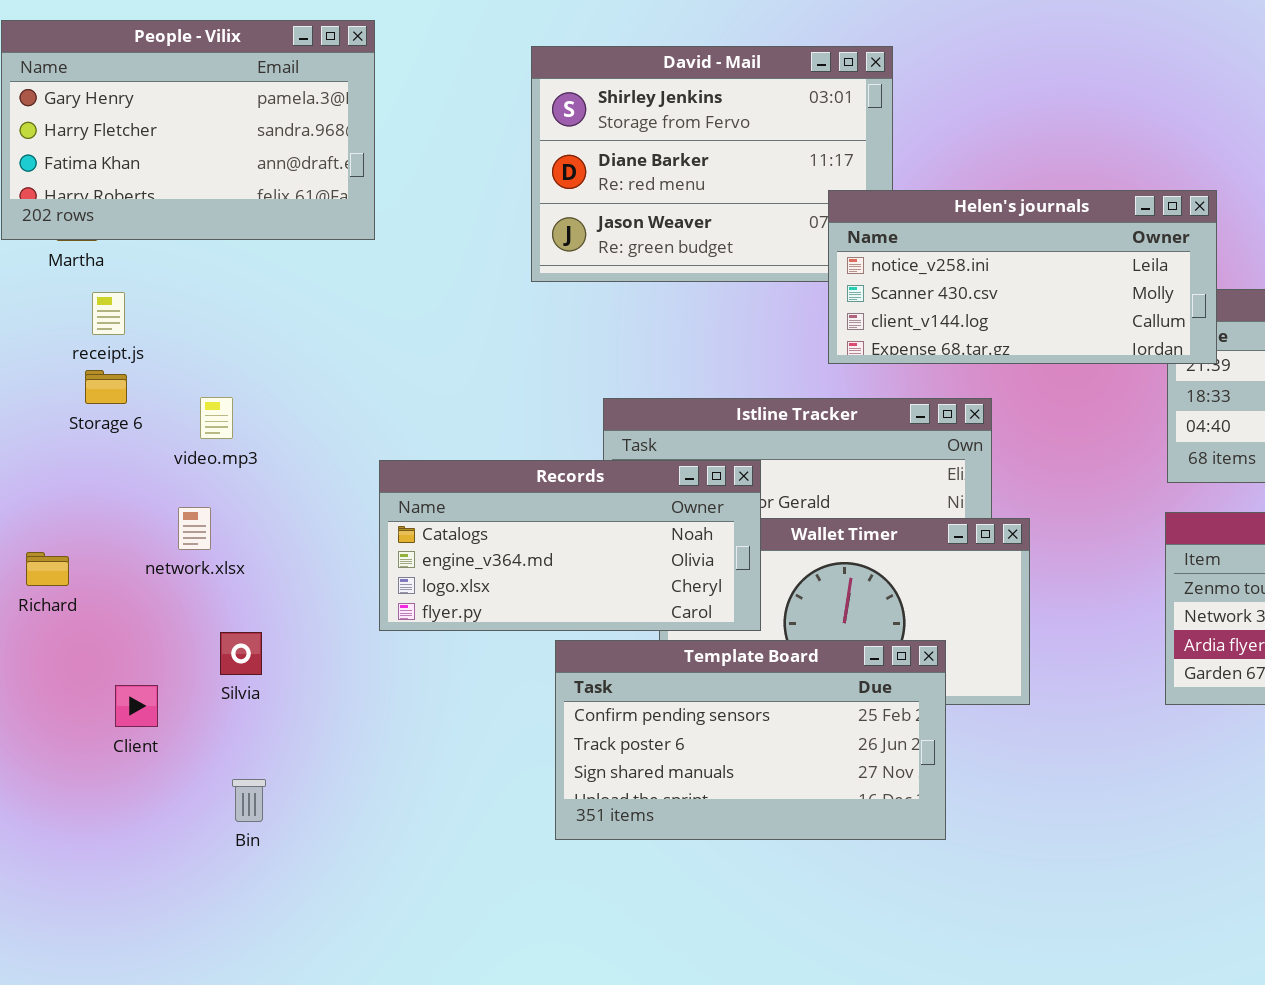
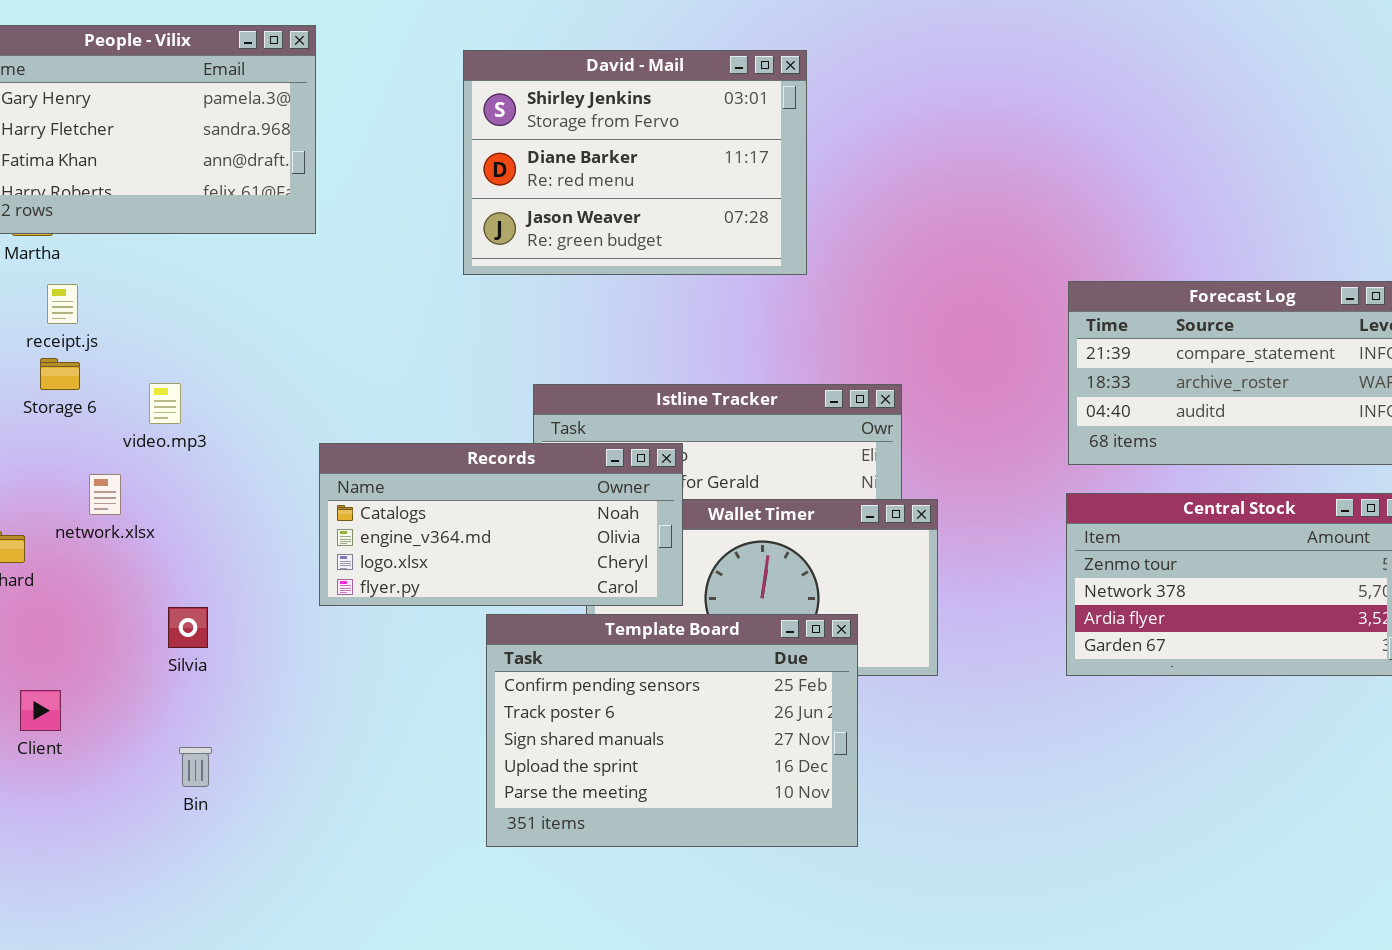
Helen's journals: [828,190,1217,364] -> none, closed
network.xlsx: [178,507,211,550] -> [89,474,121,515], moved
Template Board: [555,640,946,840] -> [486,614,858,847], resized
Client: [115,685,158,727] -> [20,690,61,731], moved

